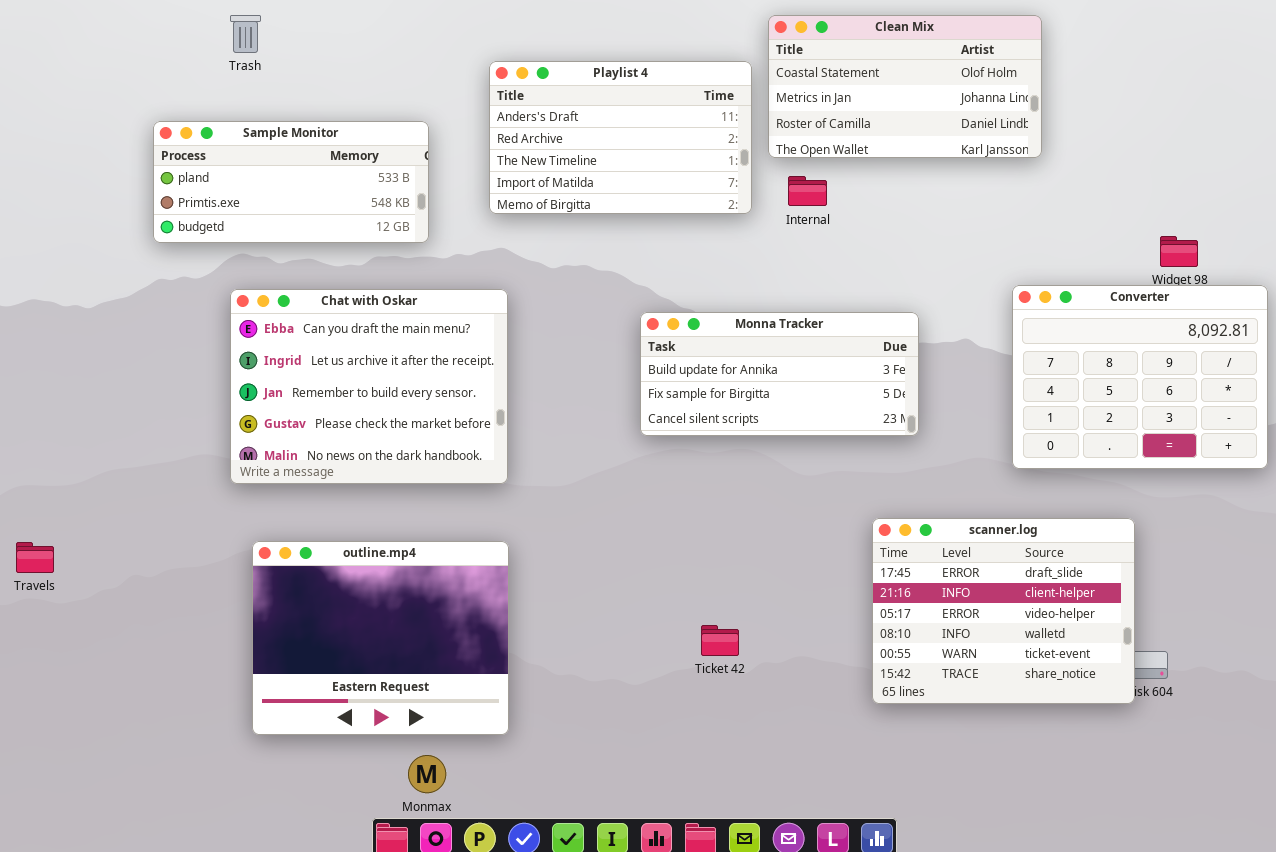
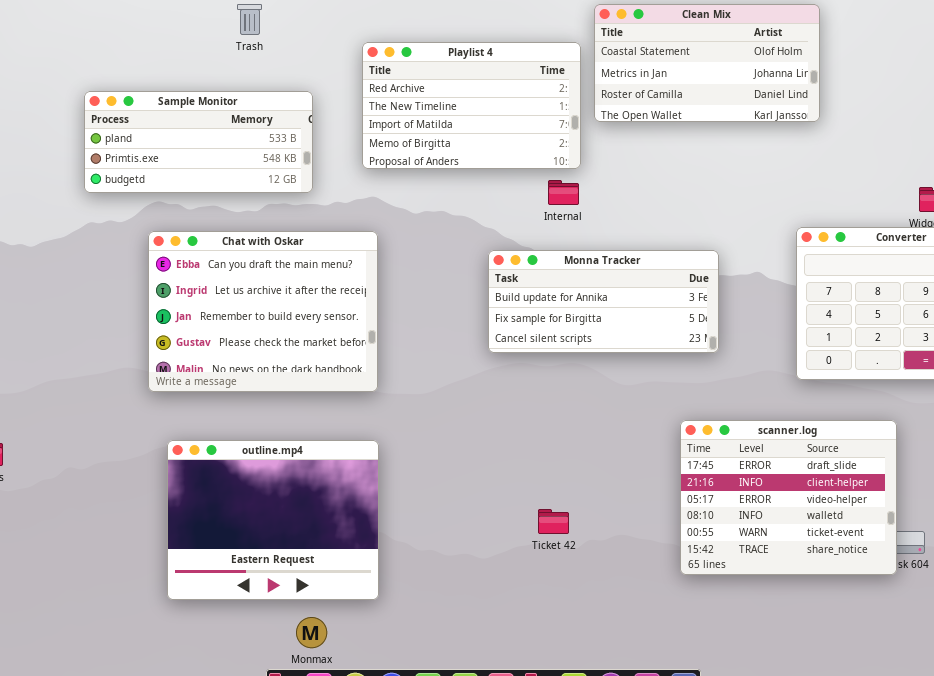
Trash: [230,15,261,53] -> [237,4,262,35], moved
Playlist 4: [489,61,752,214] -> [362,42,581,169], scrolled down 1 row
Internal: [788,176,827,206] -> [548,180,579,205], moved

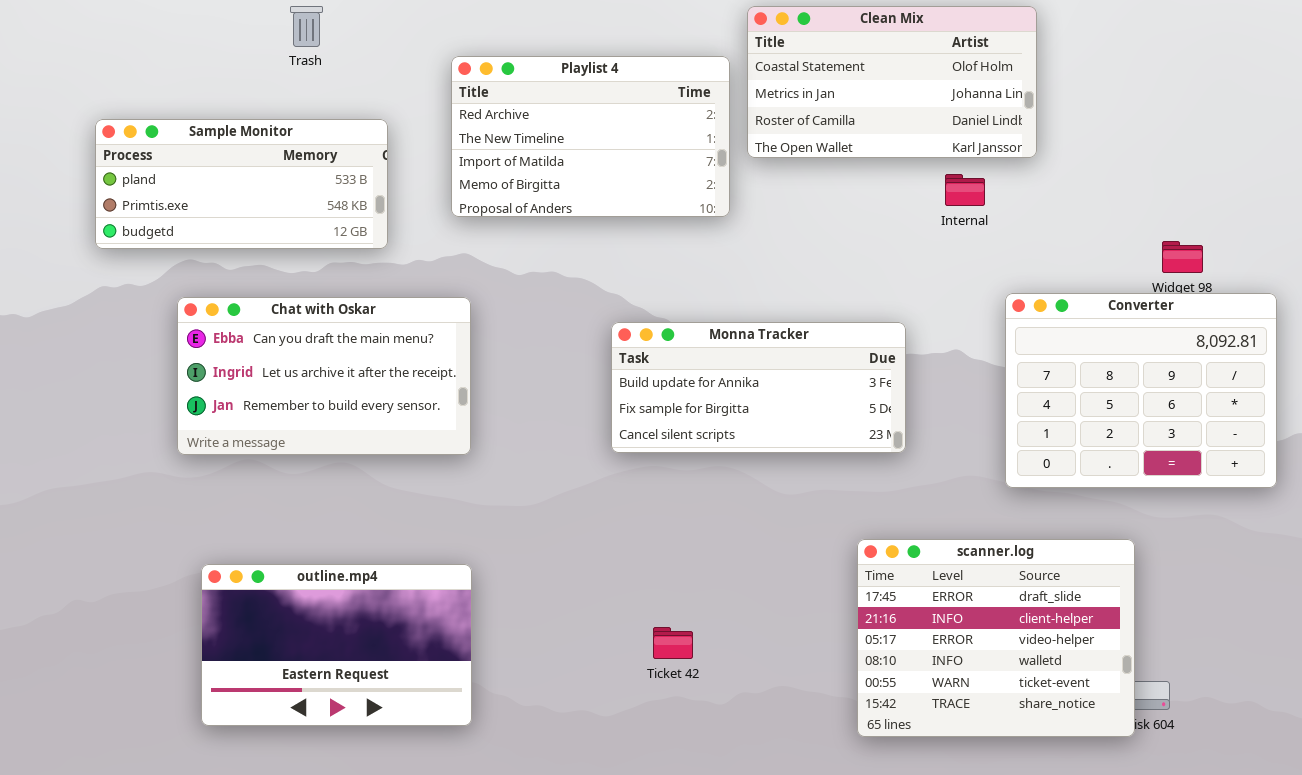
Internal: [548,180,579,205] -> [945,174,985,206], moved
Chat with Oskar: [148,231,378,392] -> [177,297,471,455], resized
outline.mp4: [167,440,379,600] -> [201,564,472,726], resized
Ticket 42: [538,509,569,534] -> [653,627,693,659], moved

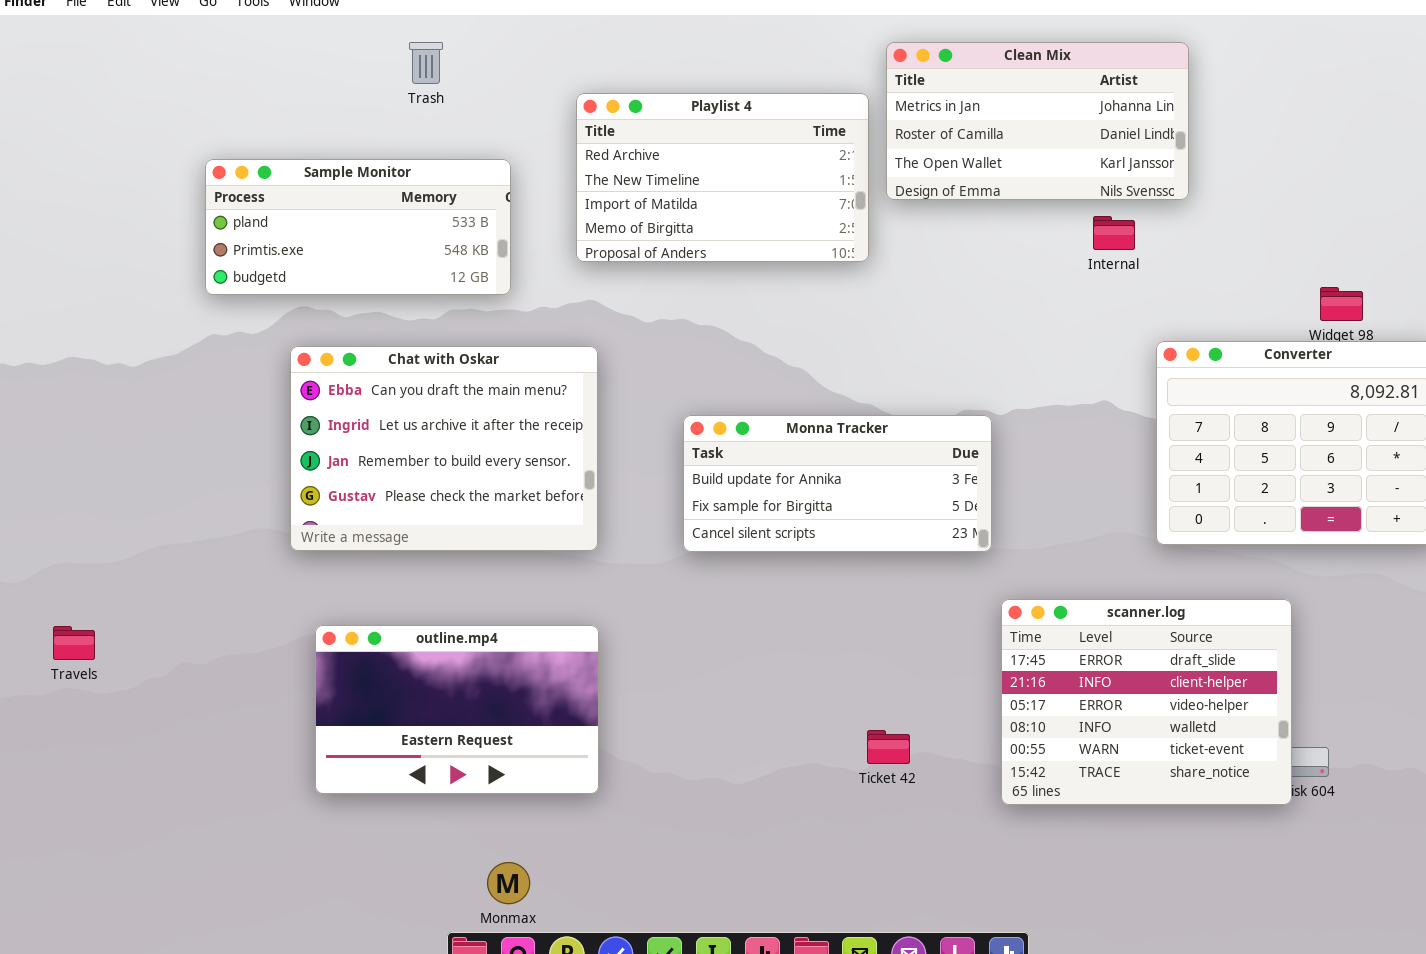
Clean Mix: [747,6,1037,158] -> [886,42,1189,200], scrolled down 1 row
Chat with Oskar: [177,297,471,455] -> [290,346,598,551], resized
Monna Tracker: [611,322,906,453] -> [683,415,992,552], moved
Ticket 42: [653,627,693,659] -> [867,730,910,764], moved

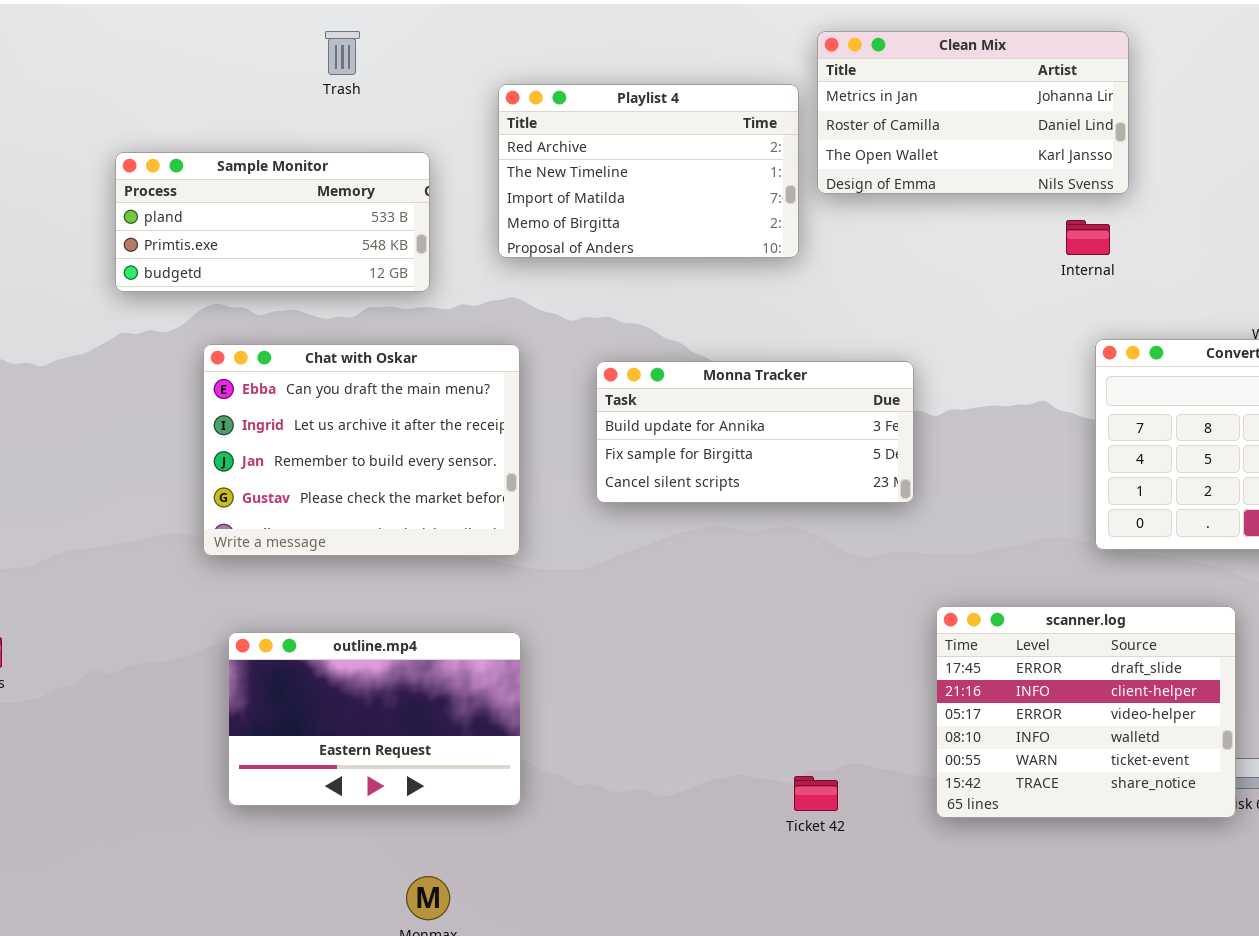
Internal: [1093,216,1135,250] -> [1066,220,1110,255], moved
Monna Tracker: [683,415,992,552] -> [596,361,914,503], moved
Ticket 42: [867,730,910,764] -> [794,776,838,811], moved

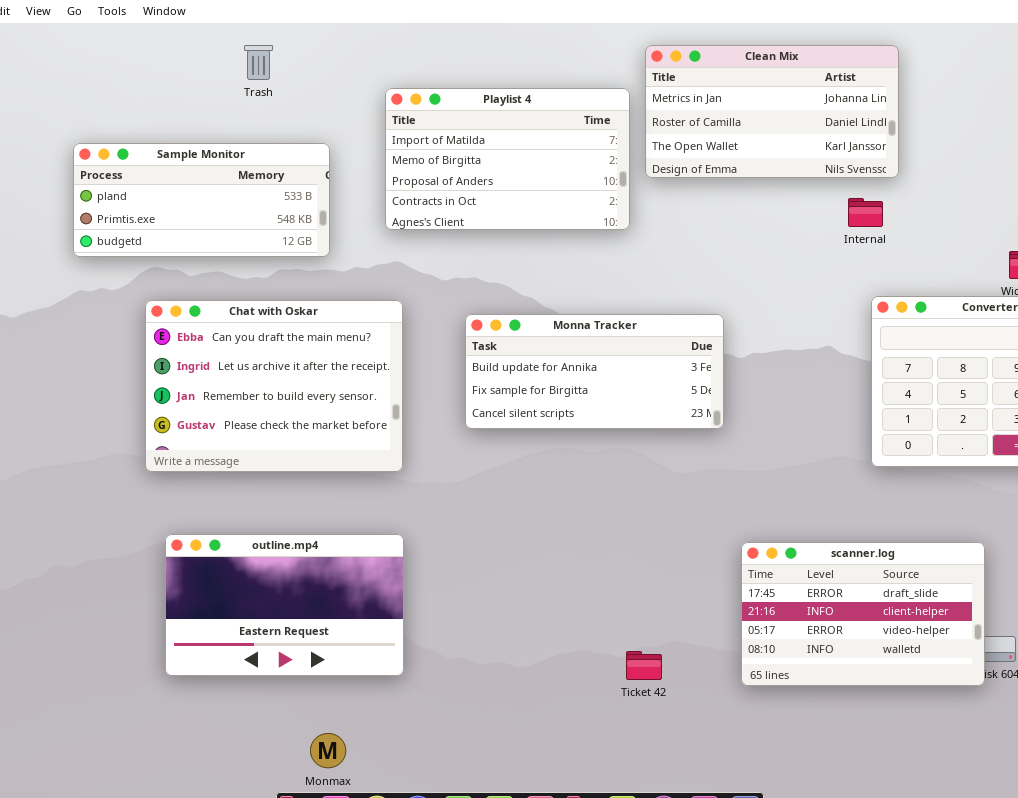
Playlist 4: [498,84,799,258] -> [385,88,630,230], scrolled down 2 rows
scanner.log: [936,606,1236,818] -> [741,542,985,686], resized

